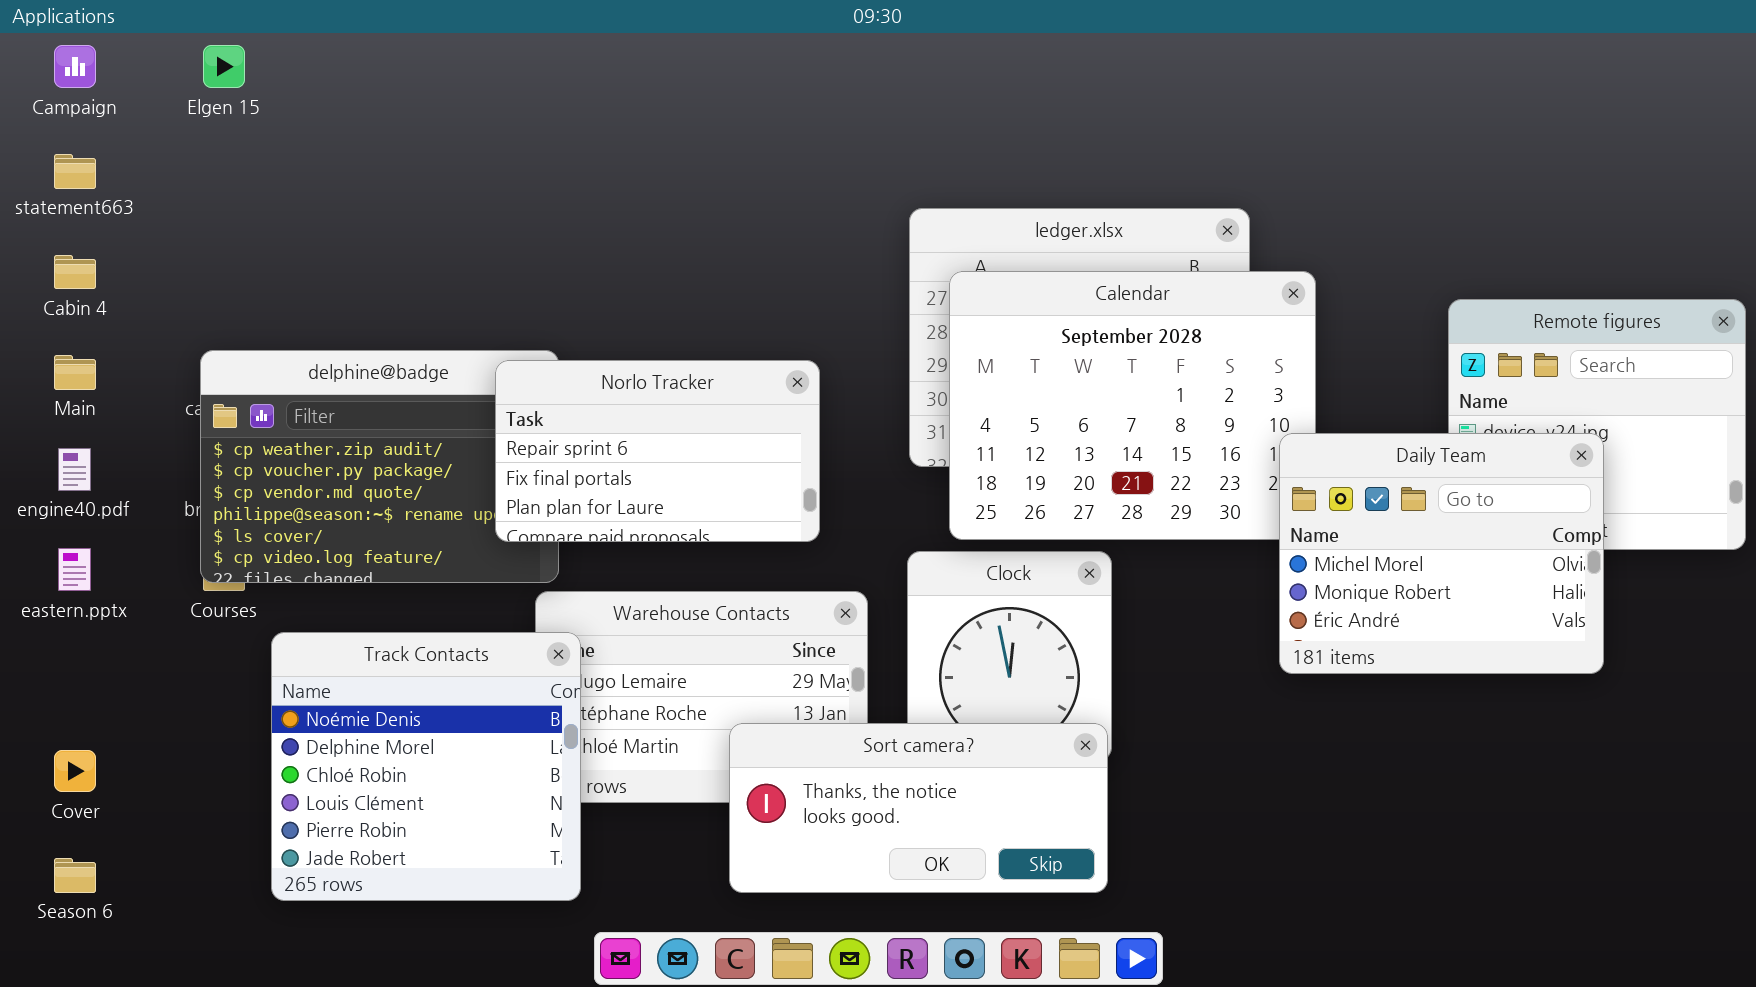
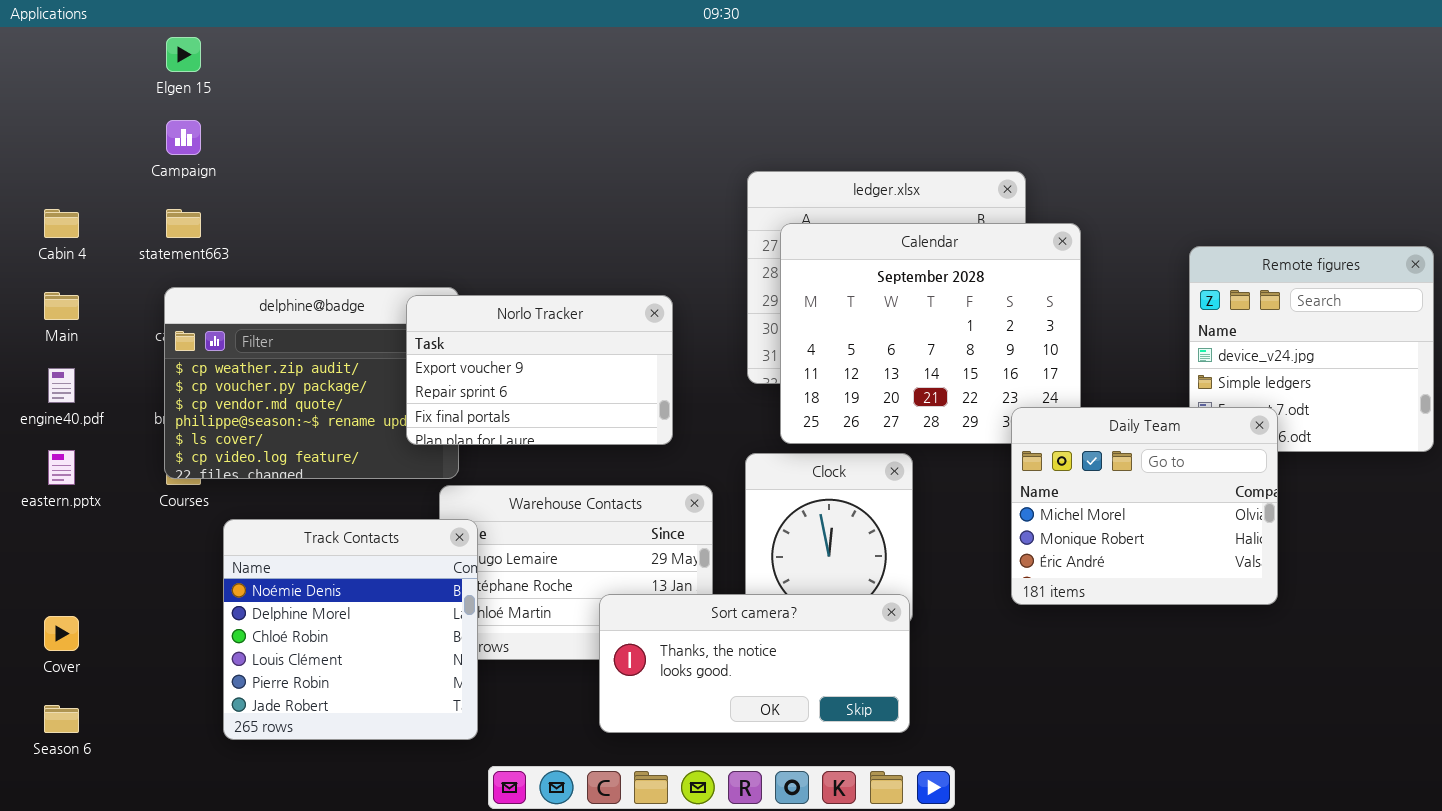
Campaign: [54,45,96,88] -> [166,120,201,155], moved
statement663: [54,154,96,189] -> [166,209,201,238], moved
Norlo Tracker: [495,360,820,542] -> [406,295,673,445], scrolled up 1 row
Daily Team: [1279,433,1604,674] -> [1011,407,1278,605], moved

